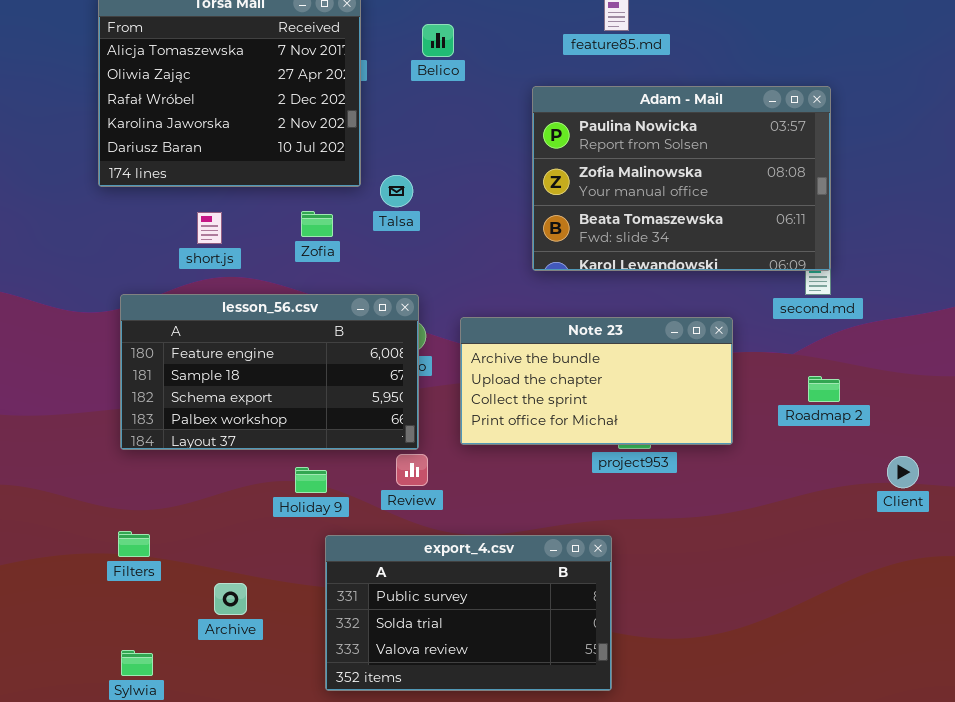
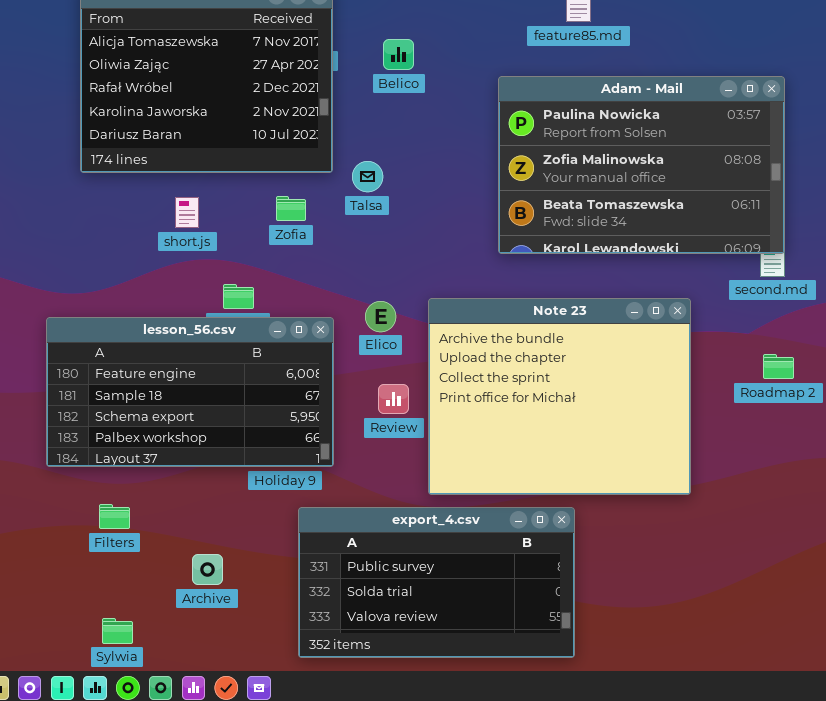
Belico: [422,24,454,57] -> [383,39,414,70], moved
lesson_56.csv: [120,294,419,450] -> [46,317,334,467], moved
Note 23: [460,317,733,445] -> [428,298,691,495], resized
Review: [396,454,428,486] -> [378,384,409,414], moved

